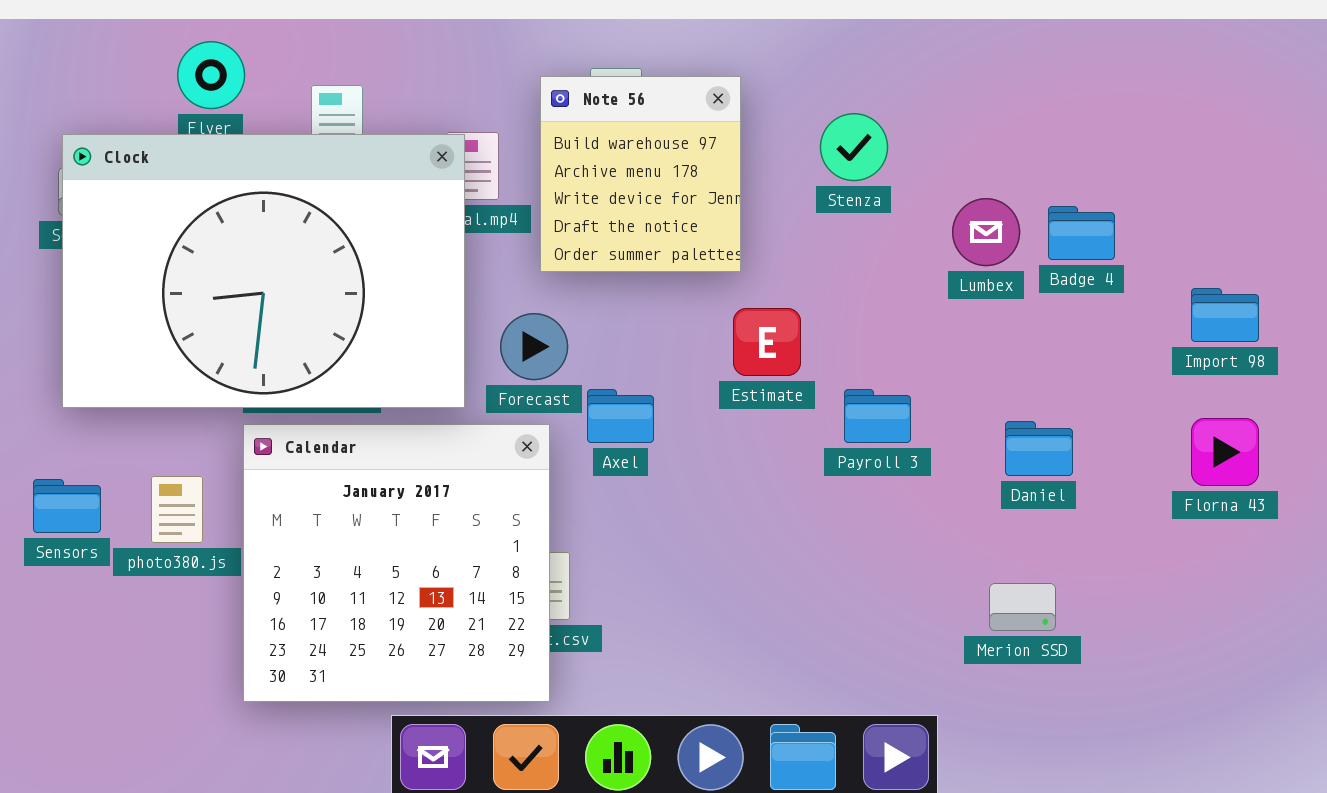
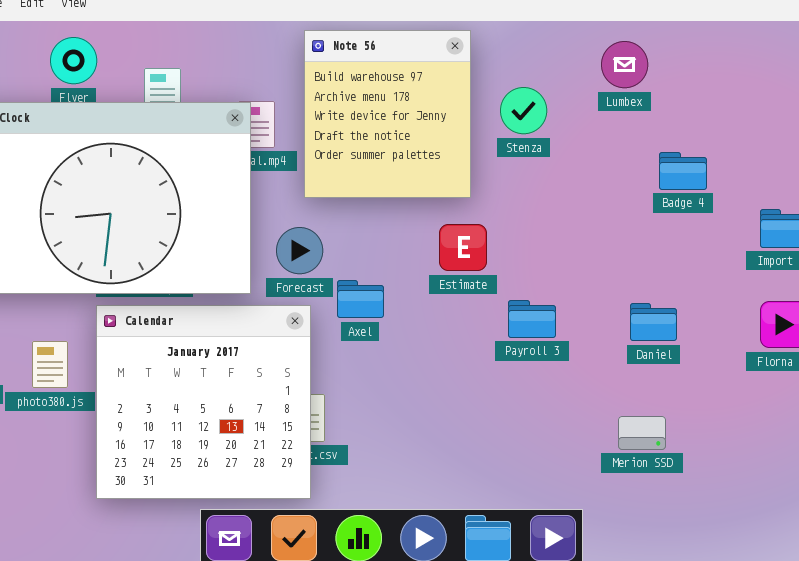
Note 56: [540,76,741,272] -> [304,30,471,198], resized
Lumbex: [952,198,1020,266] -> [601,41,648,88], moved
Payroll 3: [844,389,911,443] -> [508,300,556,338], moved

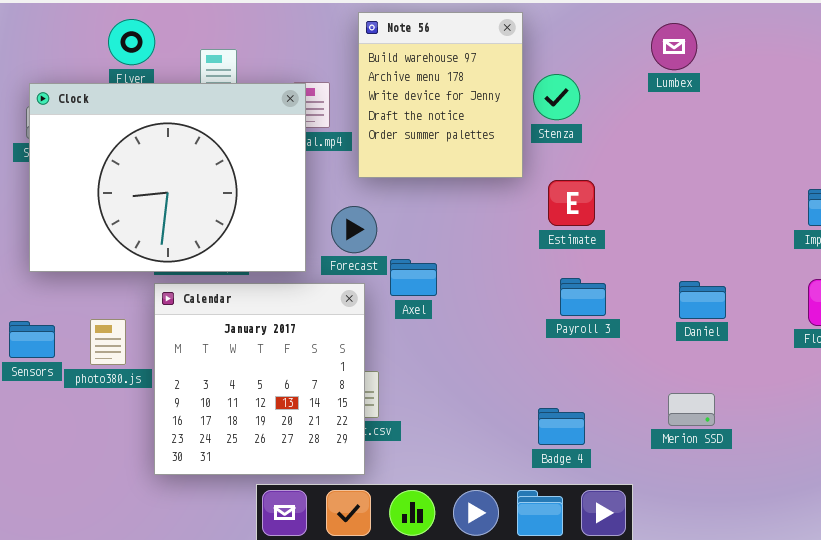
Stenza: [500,87,547,134] -> [533,74,580,120], moved
Badge 4: [659,152,707,190] -> [538,408,585,445], moved
Estimate: [439,224,487,271] -> [548,180,595,226], moved

